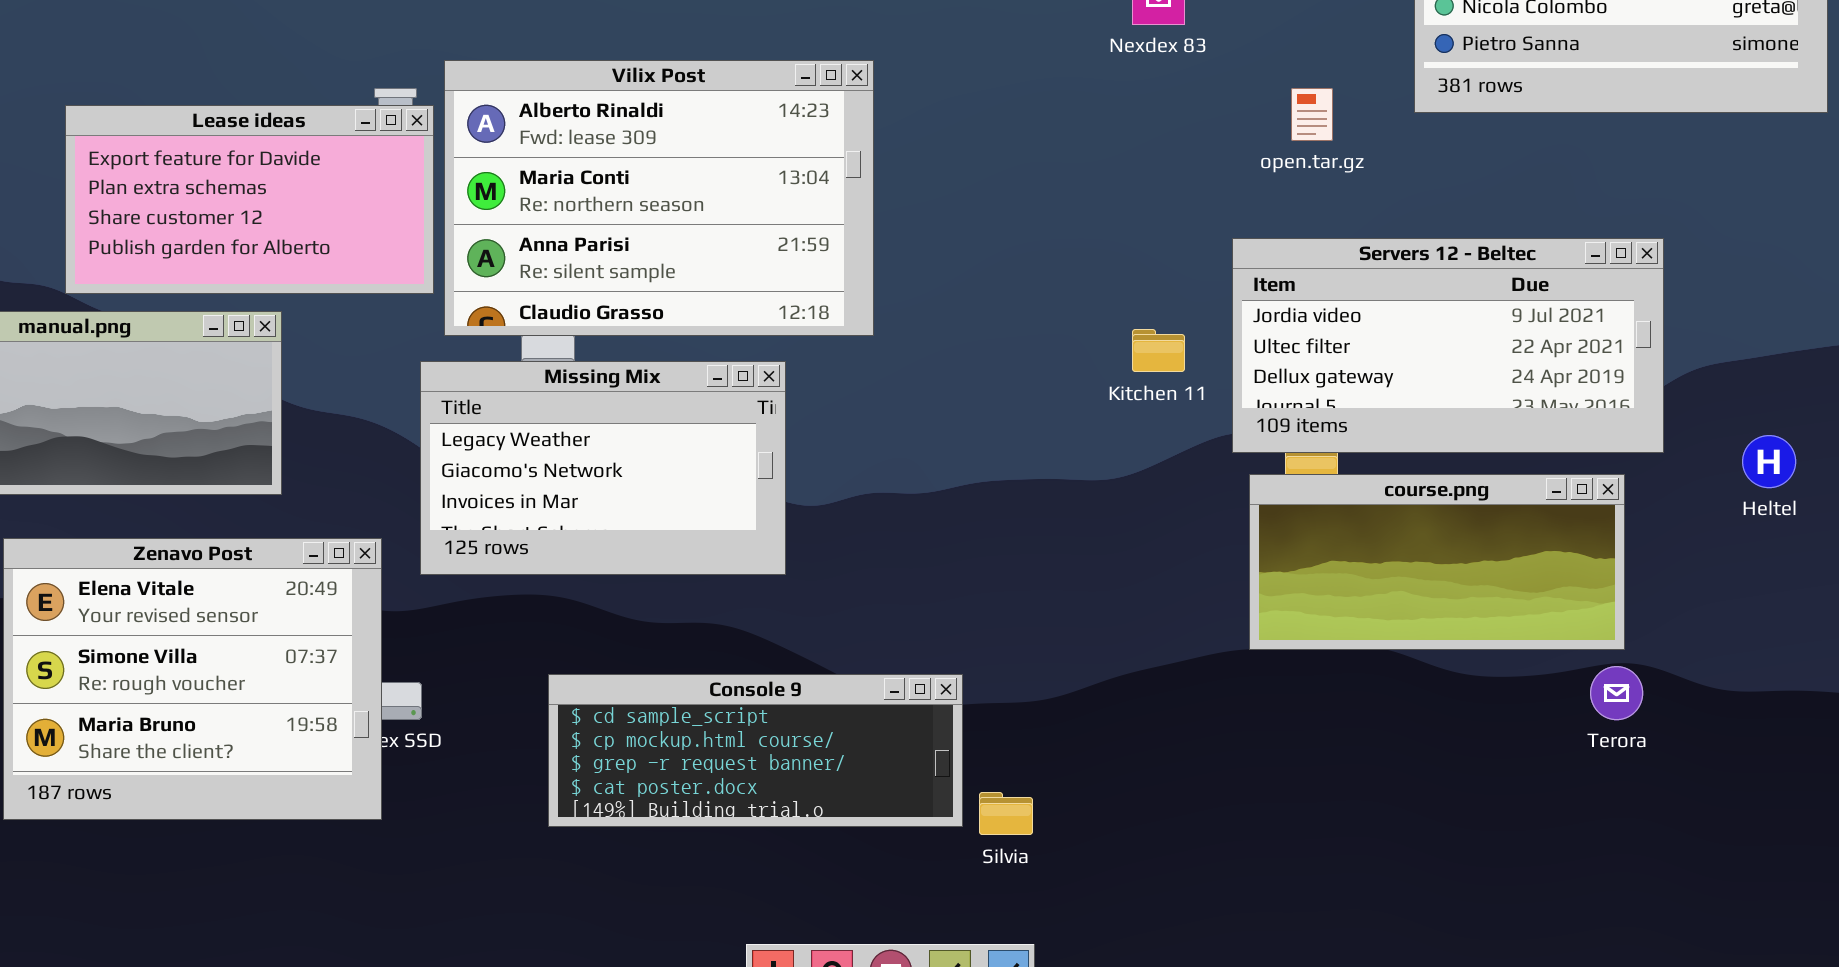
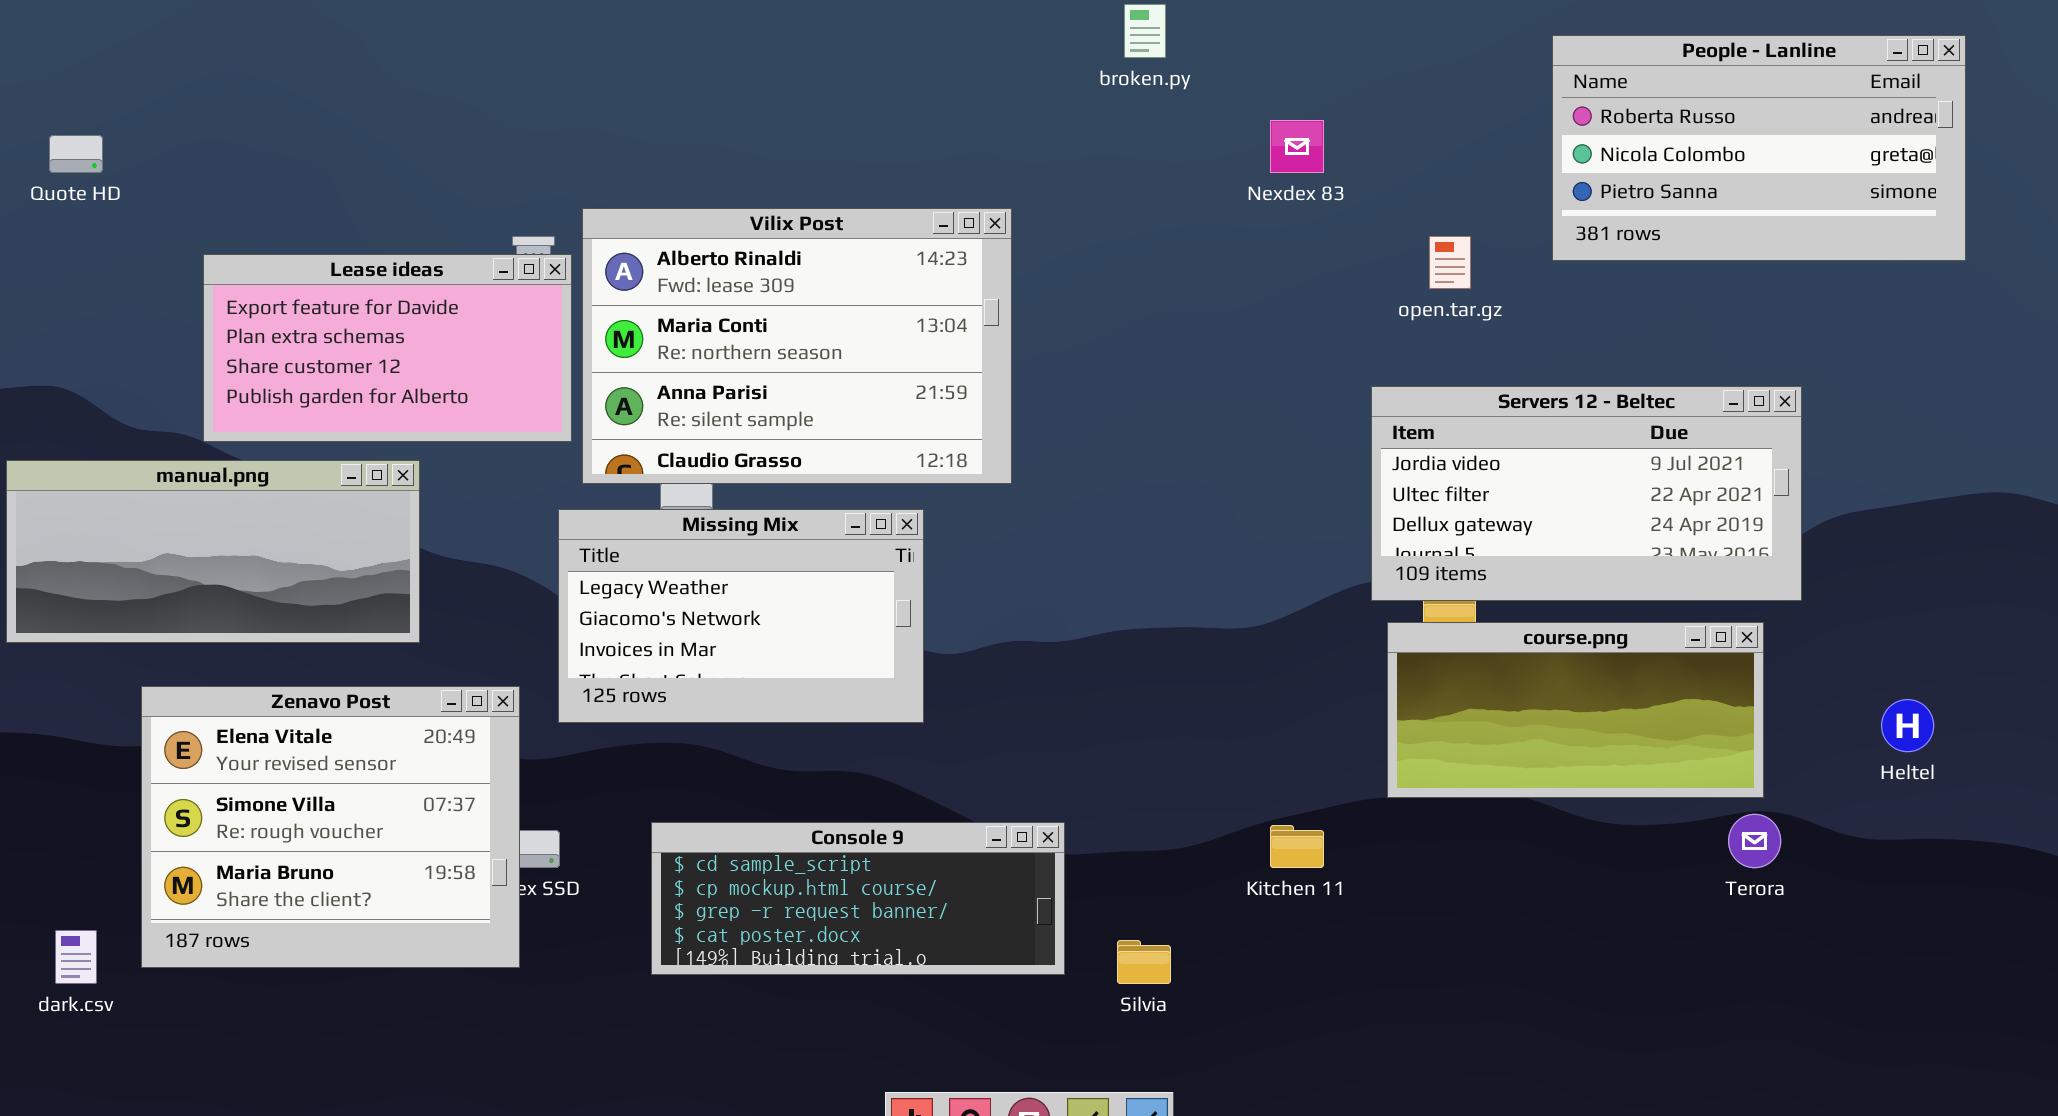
Kitchen 11: [1132,329,1185,372] -> [1270,825,1324,868], moved
Heltel: [1742,435,1796,488] -> [1881,699,1934,752], moved
Console 9: [548,674,963,827] -> [651,822,1065,975], moved

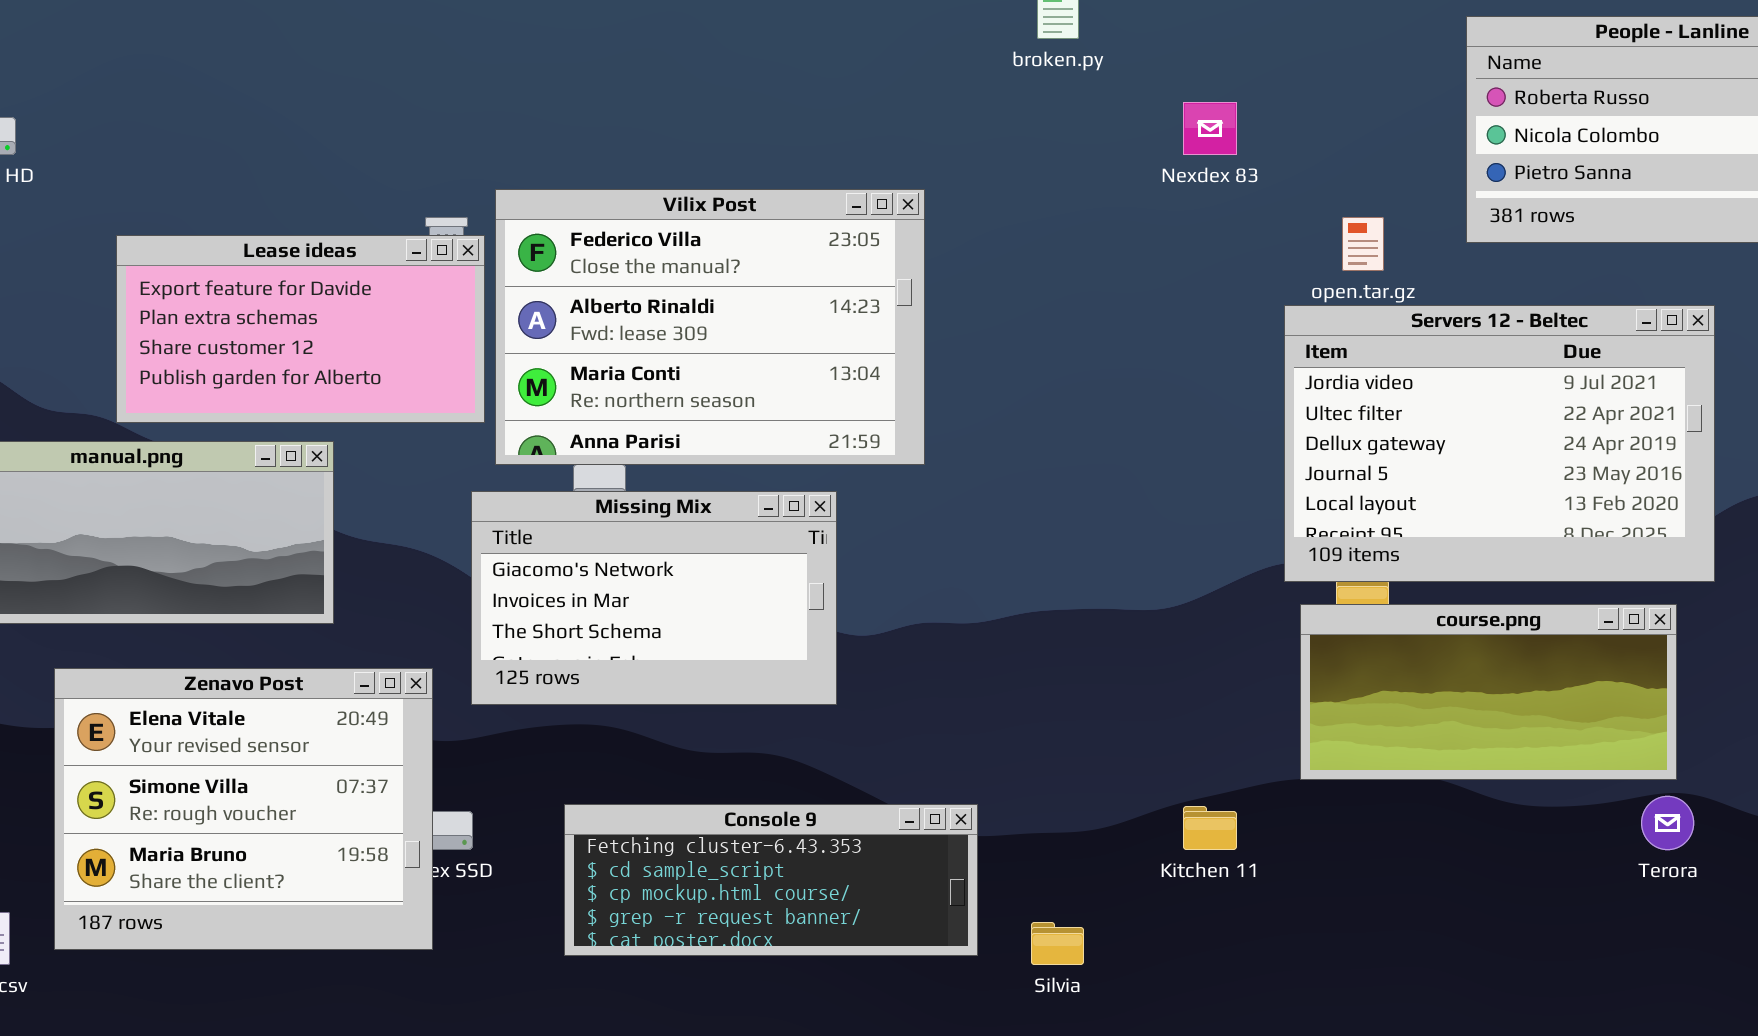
Vilix Post: [582,208,1012,484] -> [495,189,925,465], scrolled up 1 row
Servers 12 - Beltec: [1371,386,1802,601] -> [1284,305,1715,582], resized
Missing Mix: [558,509,924,723] -> [471,491,837,705], scrolled down 1 row
Console 9: [651,822,1065,975] -> [564,804,978,956], scrolled up 1 row

